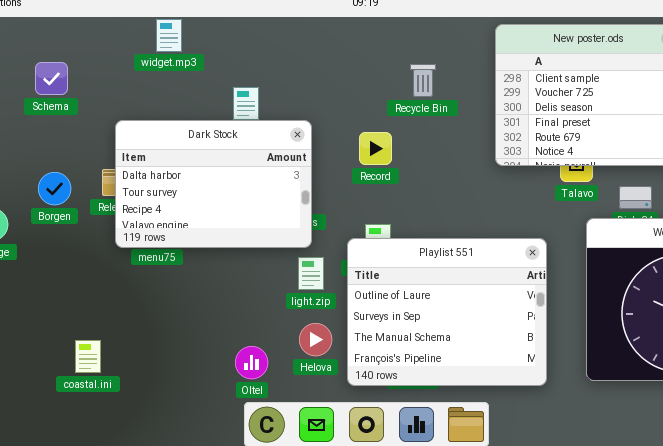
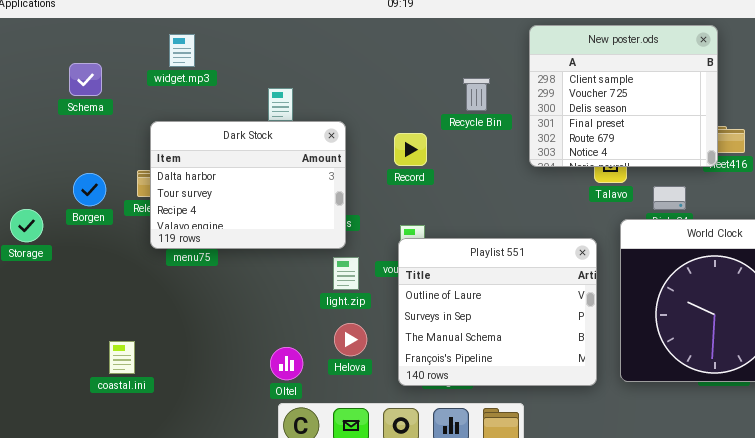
widget.mp3: [156,19,182,52] -> [169,34,195,67], moved
Recycle Bin: [410,64,436,97] -> [463,78,490,111], moved
Playlist 551: [347,238,547,386] -> [398,238,597,386], moved

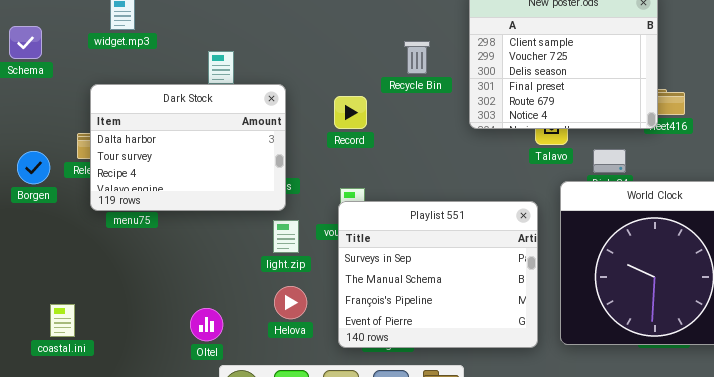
Borgen: [73,173,106,206] -> [17,151,50,184], moved
Playlist 551: [398,238,597,386] -> [338,201,538,348], scrolled down 1 row
Oltel: [270,347,303,380] -> [190,308,223,341], moved

